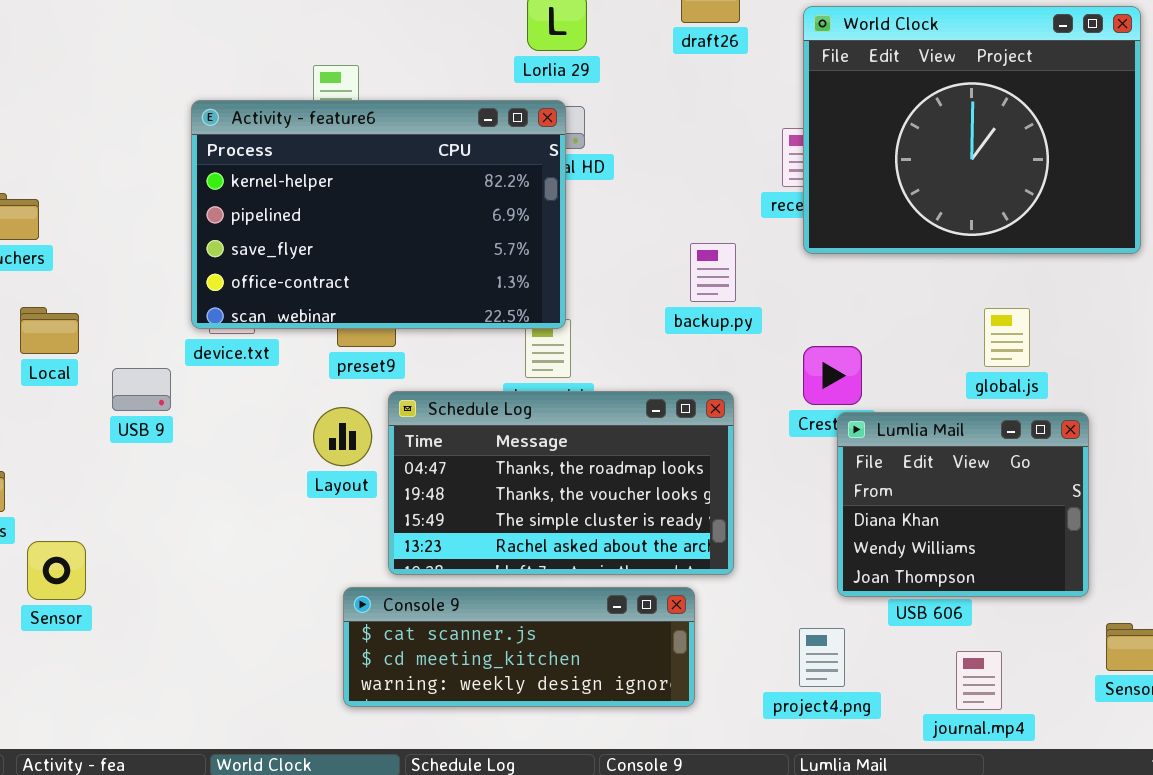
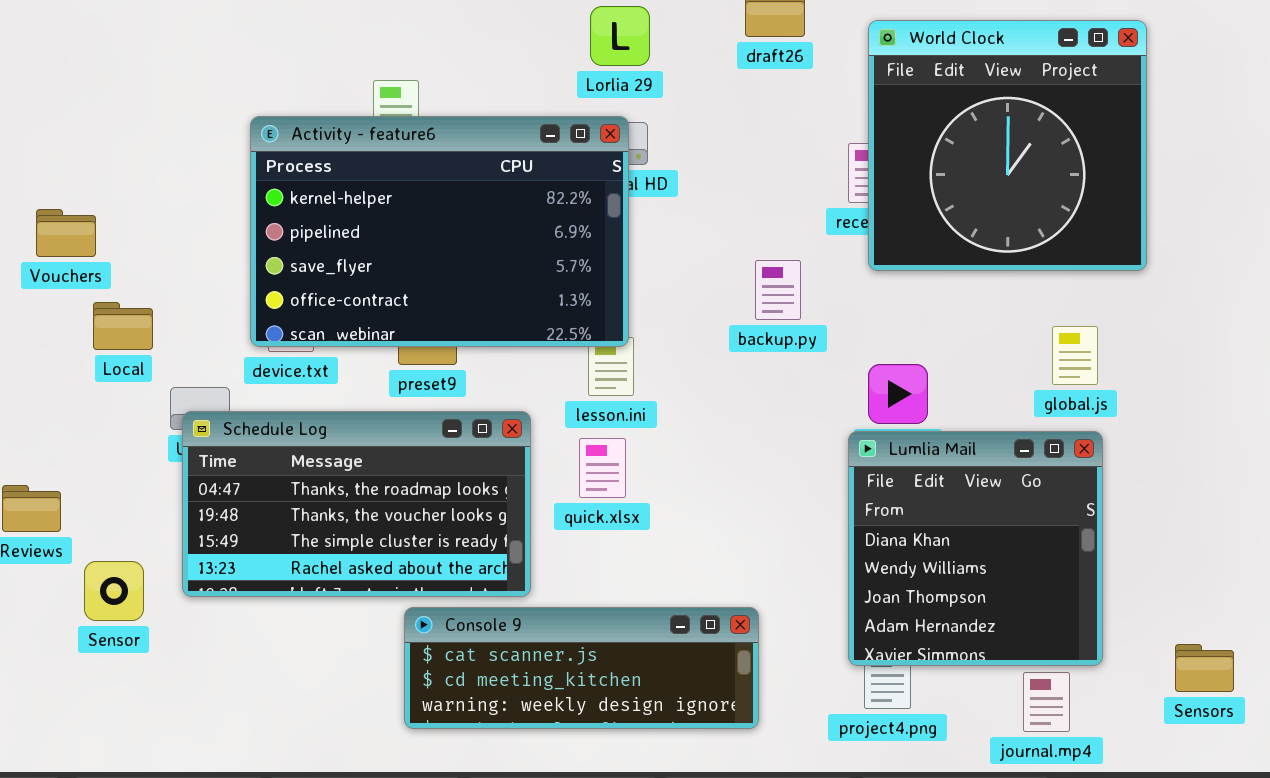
World Clock: [803,6,1141,254] -> [868,20,1147,271], resized
Local: [20,307,79,354] -> [93,302,153,350], moved
Schedule Log: [388,391,734,575] -> [182,411,531,597], moved
Lumlia Mail: [837,412,1089,597] -> [848,431,1103,666], moved, resized

